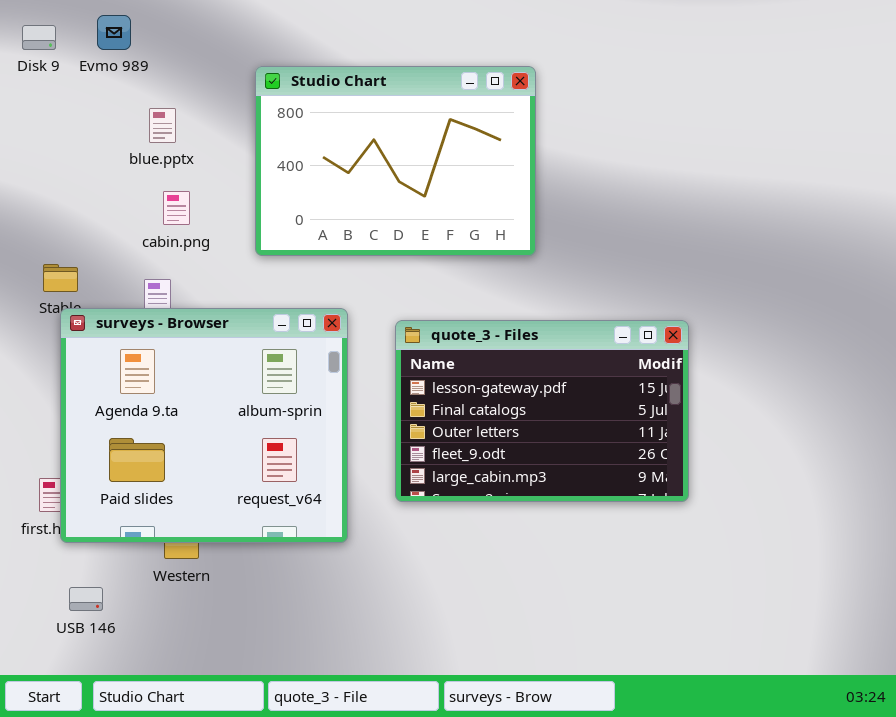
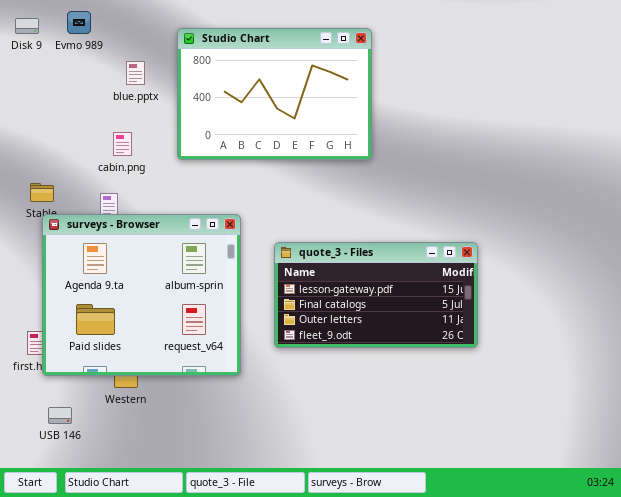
Studio Chart: [255,66,536,256] -> [177,28,372,160], moved
blue.pptx: [149,108,176,143] -> [126,61,145,85], moved
quote_3 - Files: [395,320,689,502] -> [274,242,478,348], resized

